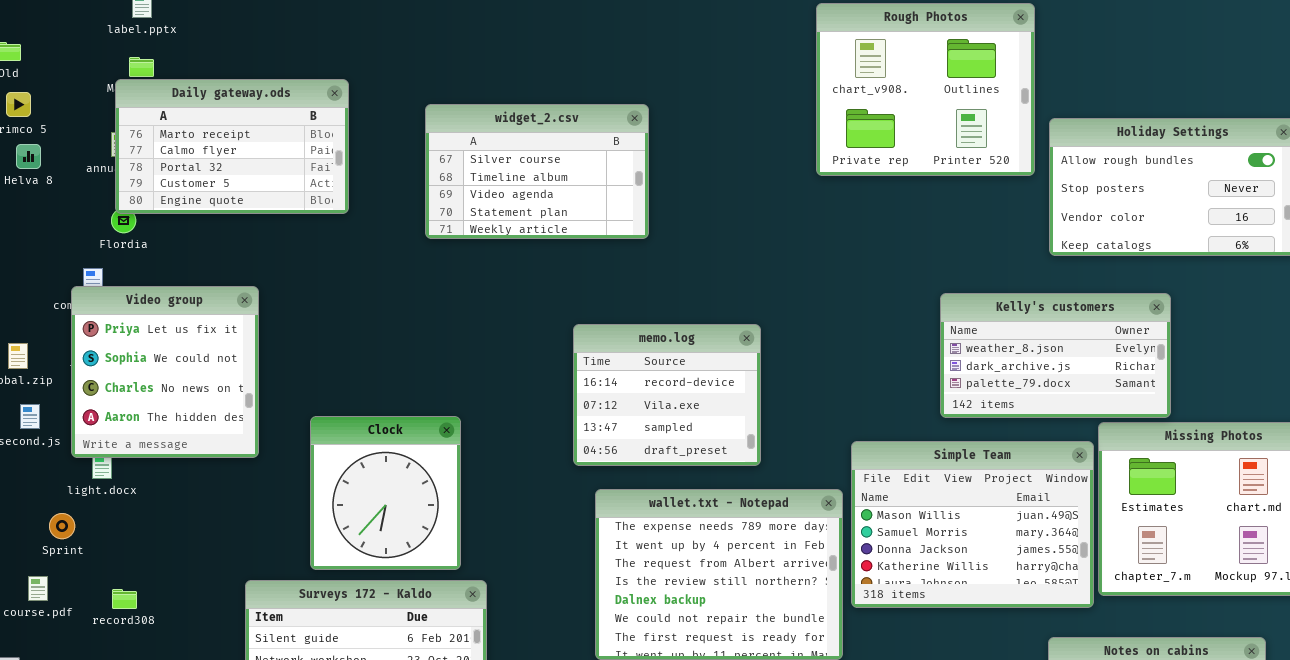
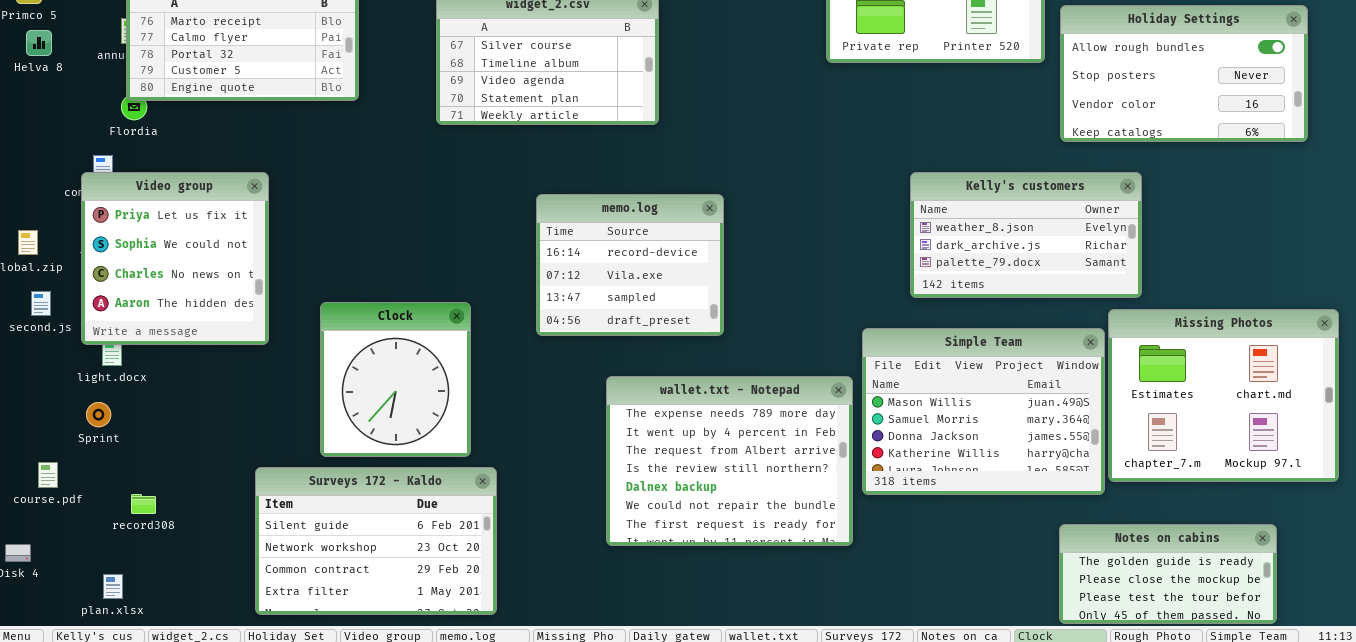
Kelly's customers: [940,293,1171,418] -> [910,172,1142,298], moved
memo.log: [573,324,761,466] -> [536,194,724,336], moved
Sprint: [49,513,75,539] -> [86,402,111,427], moved
record308: [112,589,137,609] -> [131,494,156,514], moved

